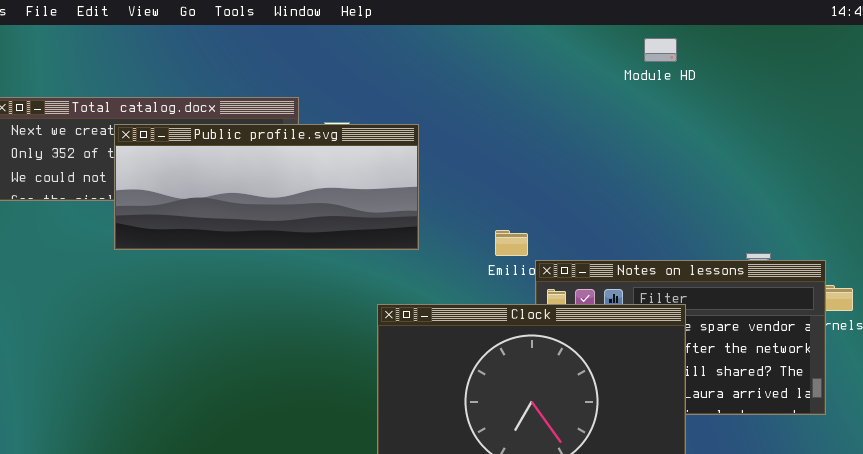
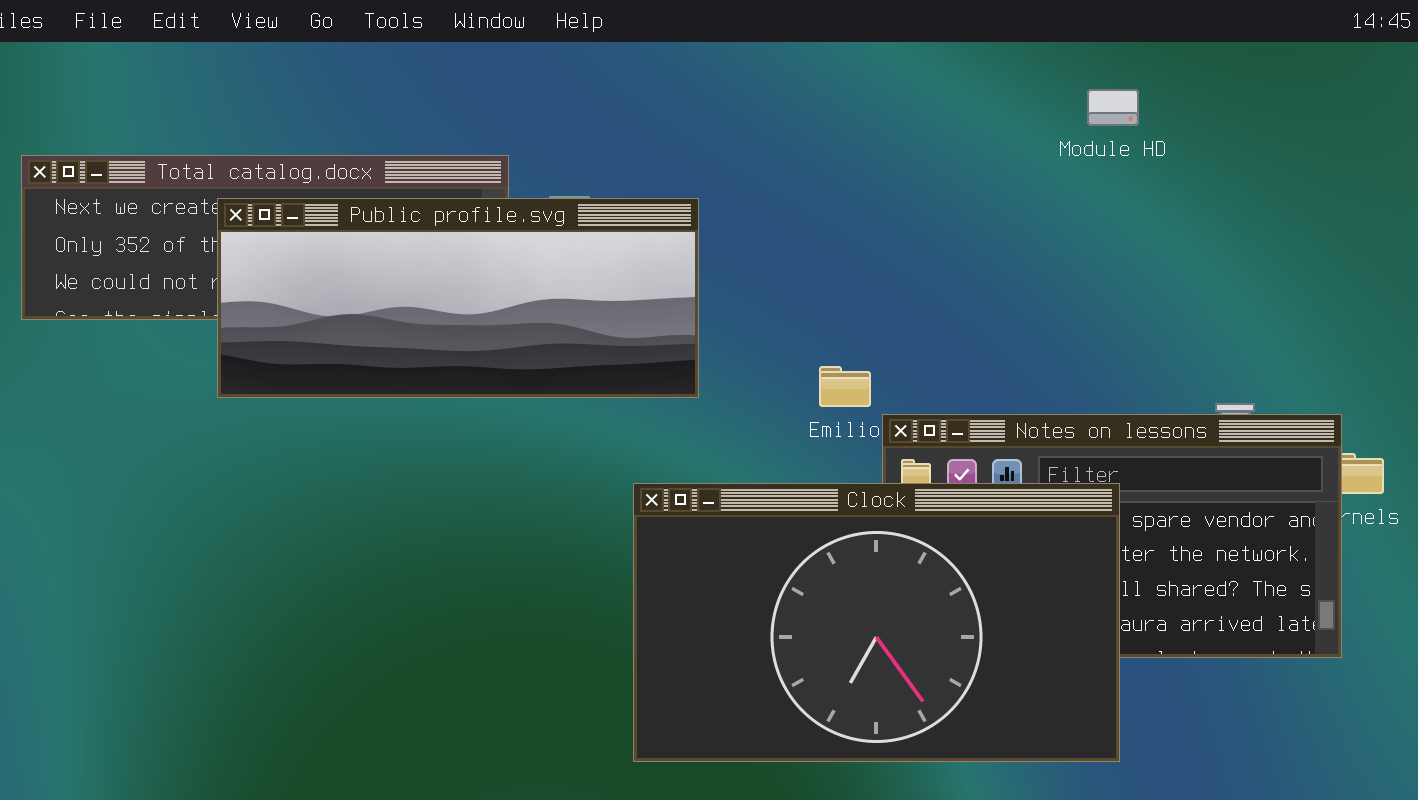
Module HD: [644,38,677,62] -> [1087,89,1139,126], moved

